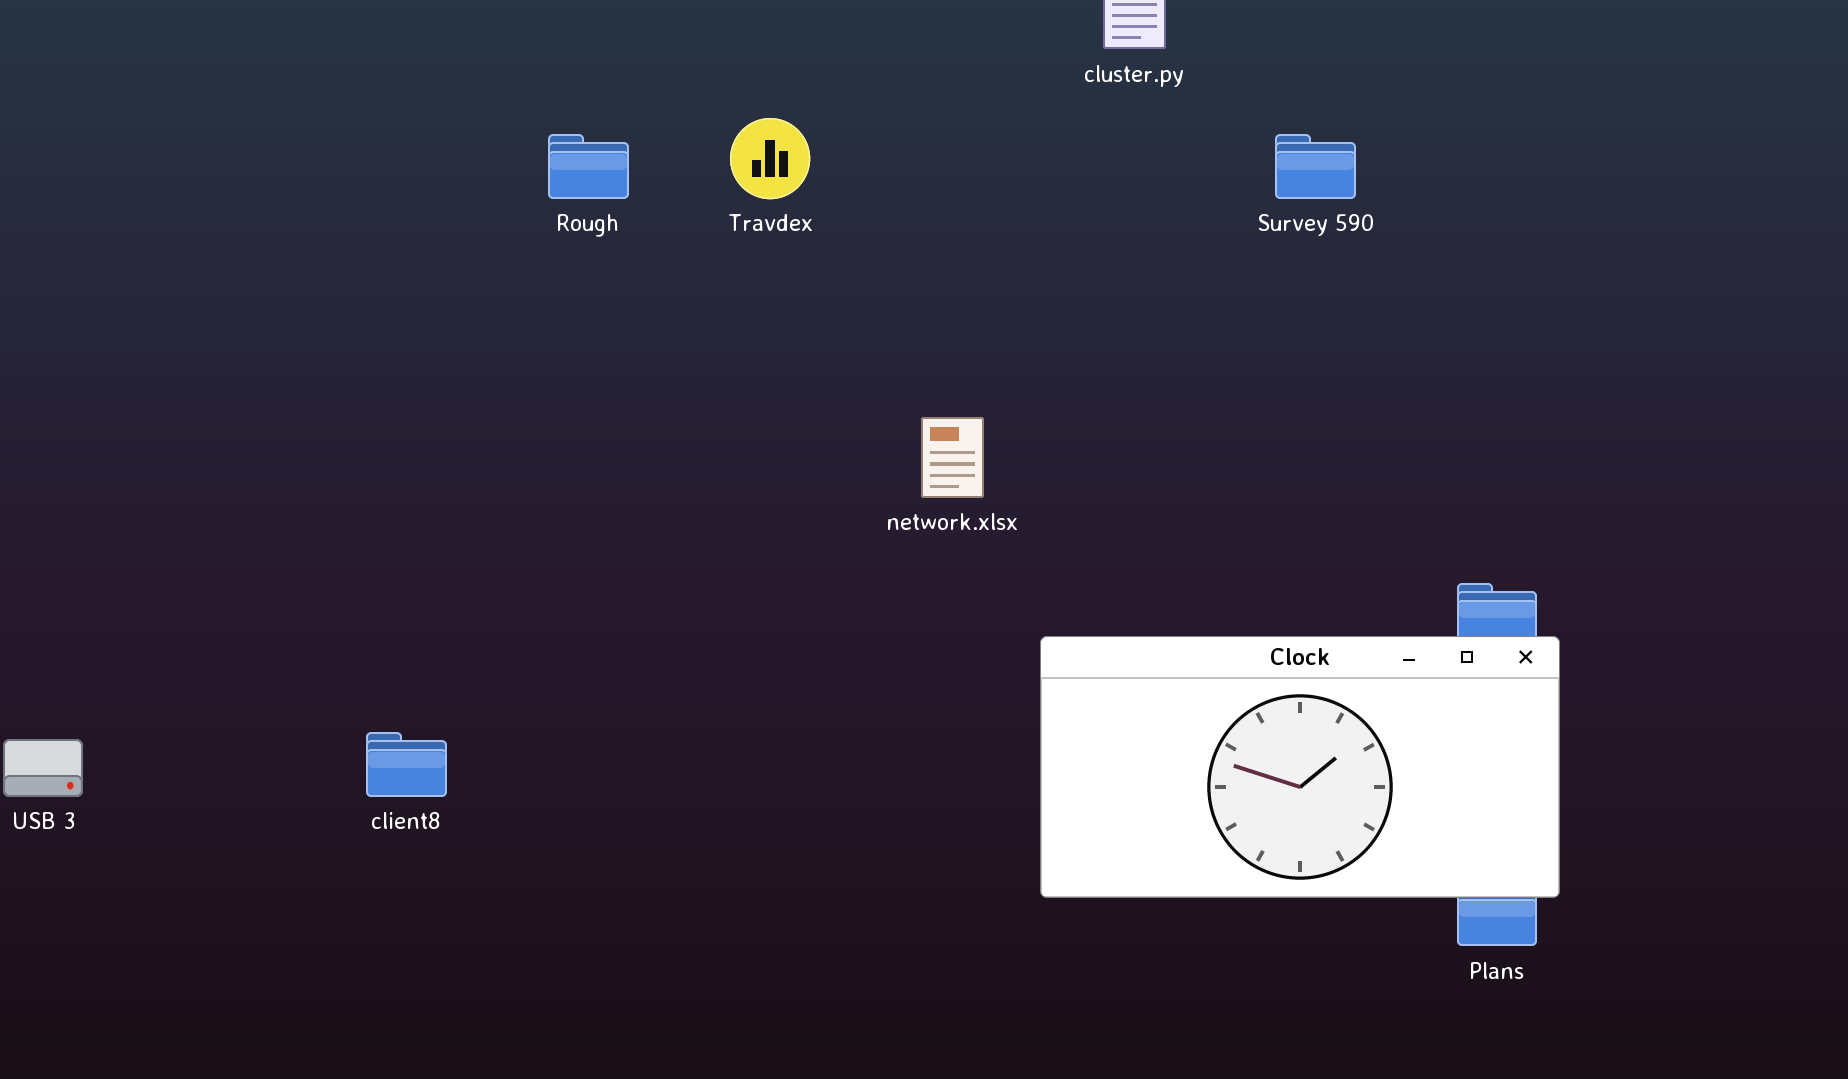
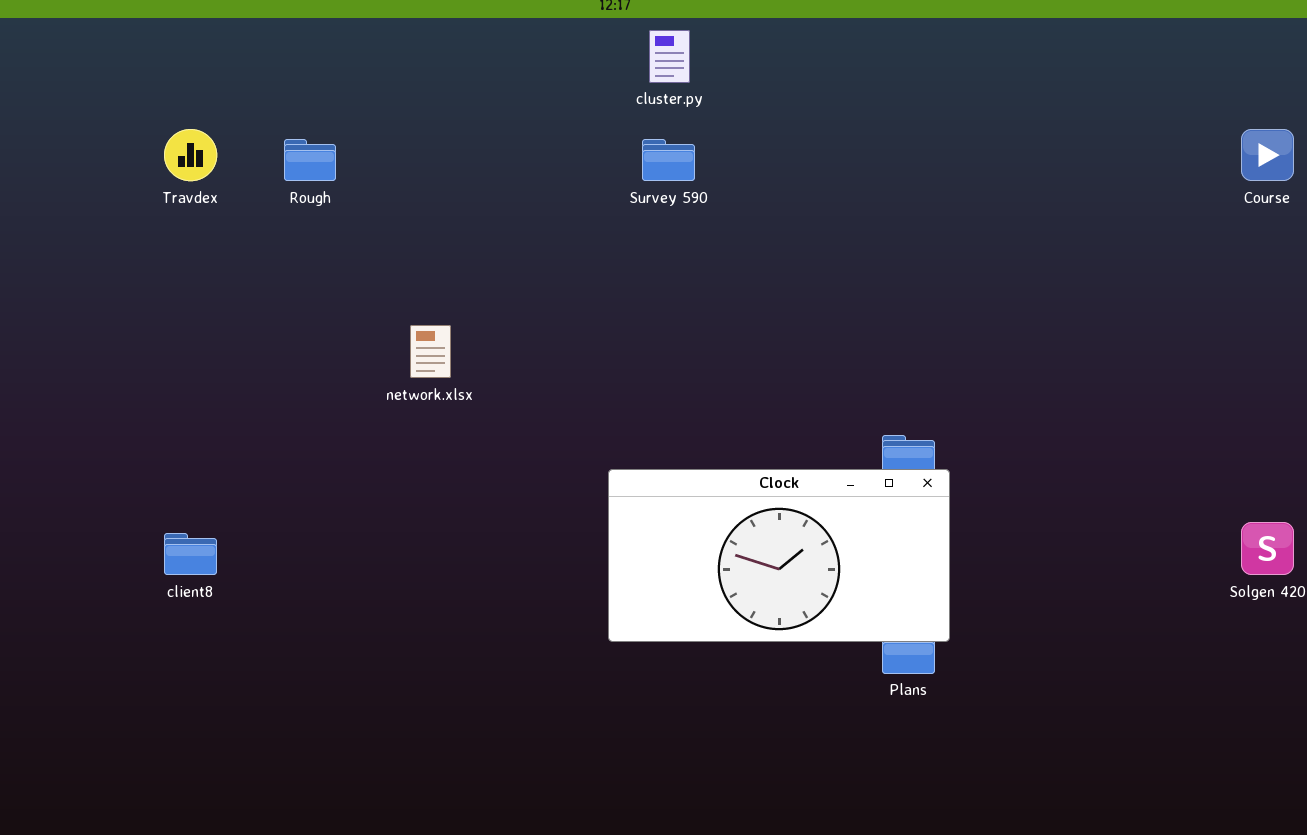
Travdex: [730,118,810,199] -> [164,129,217,181], moved
Survey 590: [1275,134,1356,199] -> [642,139,695,181], moved
network.xlsx: [921,417,984,498] -> [410,325,451,378], moved

